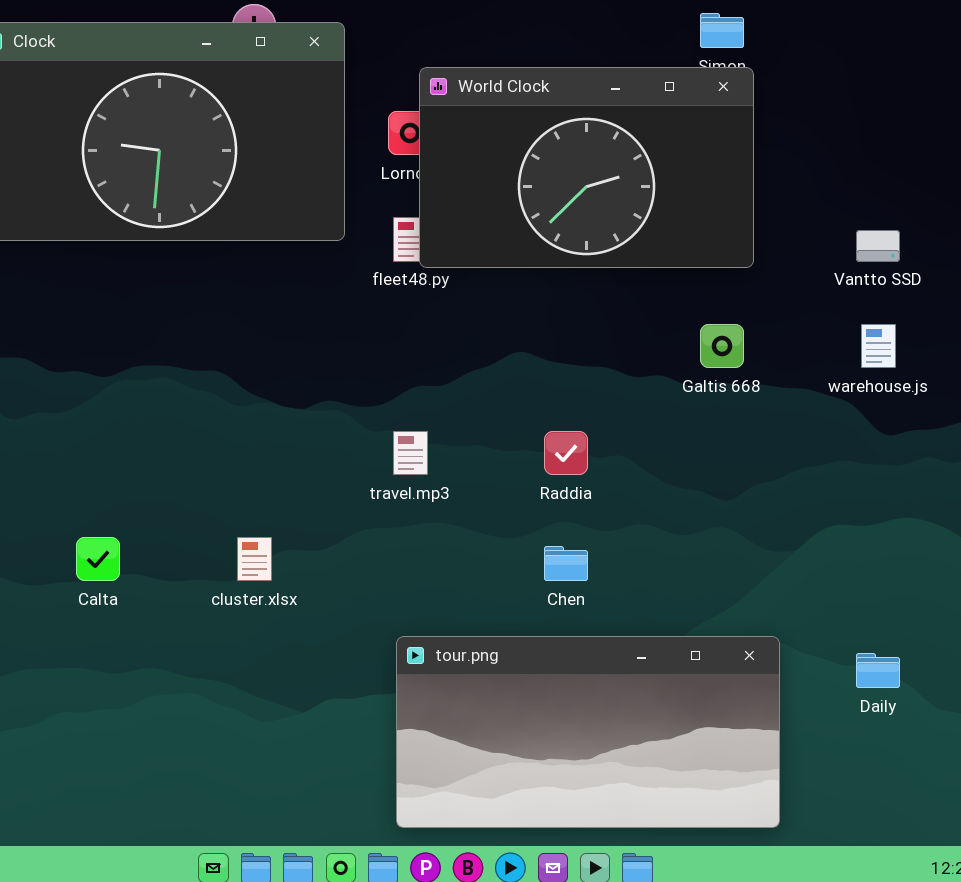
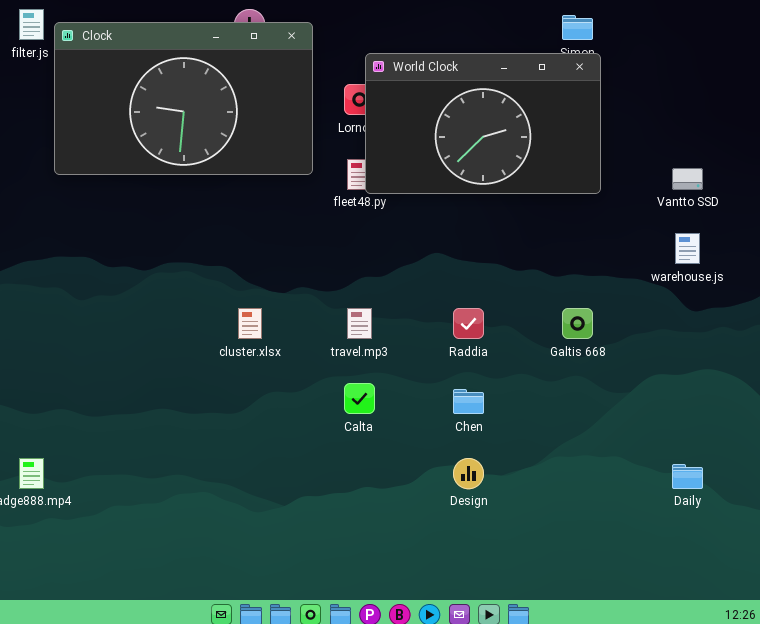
Galtis 668: [700,324,744,368] -> [562,308,593,339], moved
Calta: [76,537,120,581] -> [344,383,375,414], moved
cluster.xlsx: [237,537,272,581] -> [238,308,262,339], moved
tour.png: [396,636,780,828] -> none, closed

